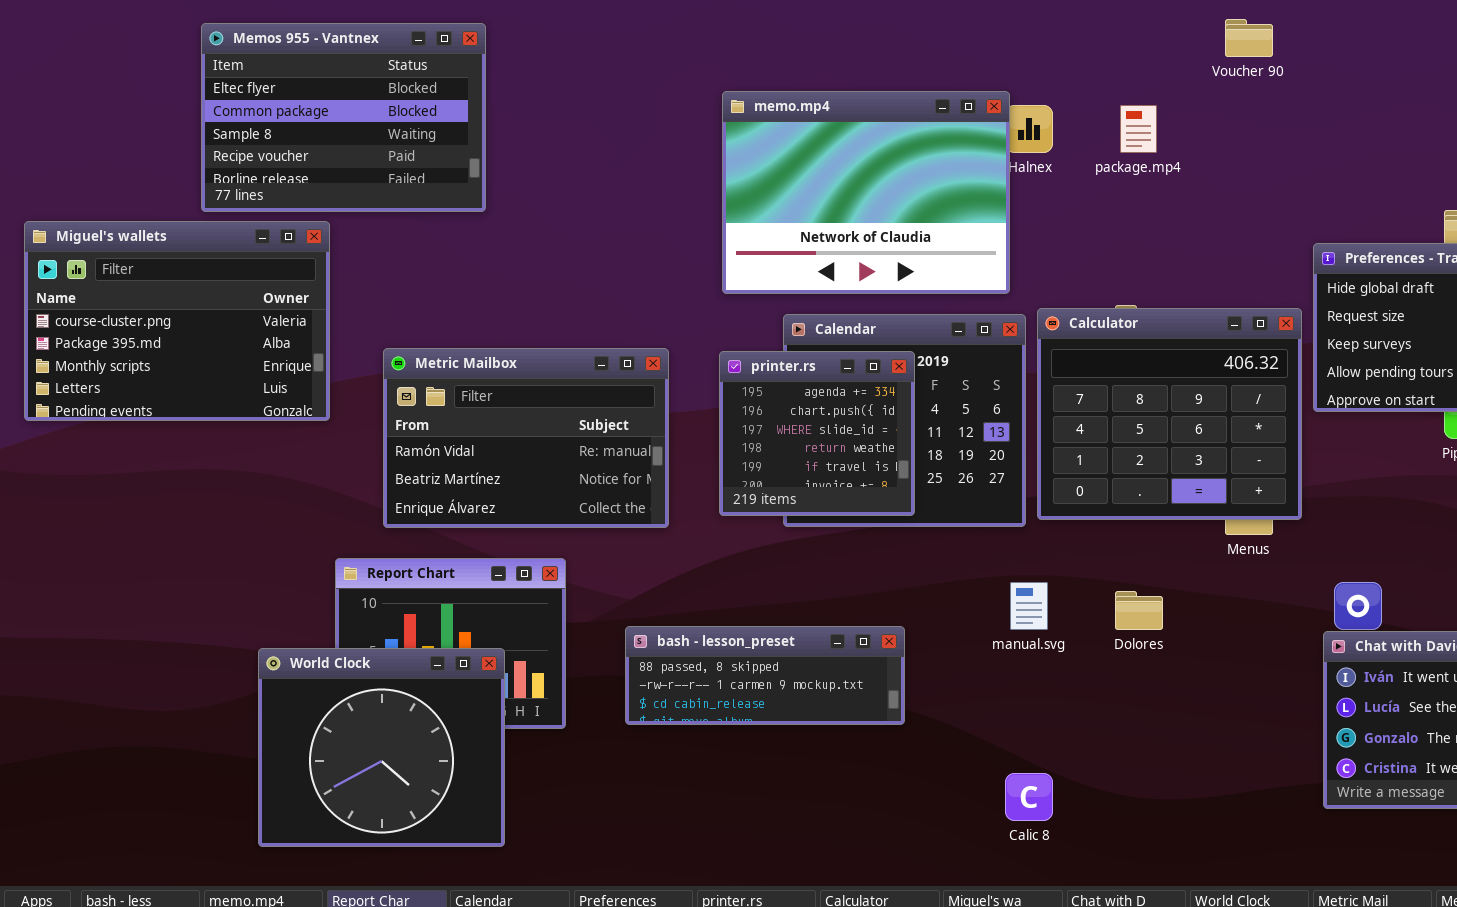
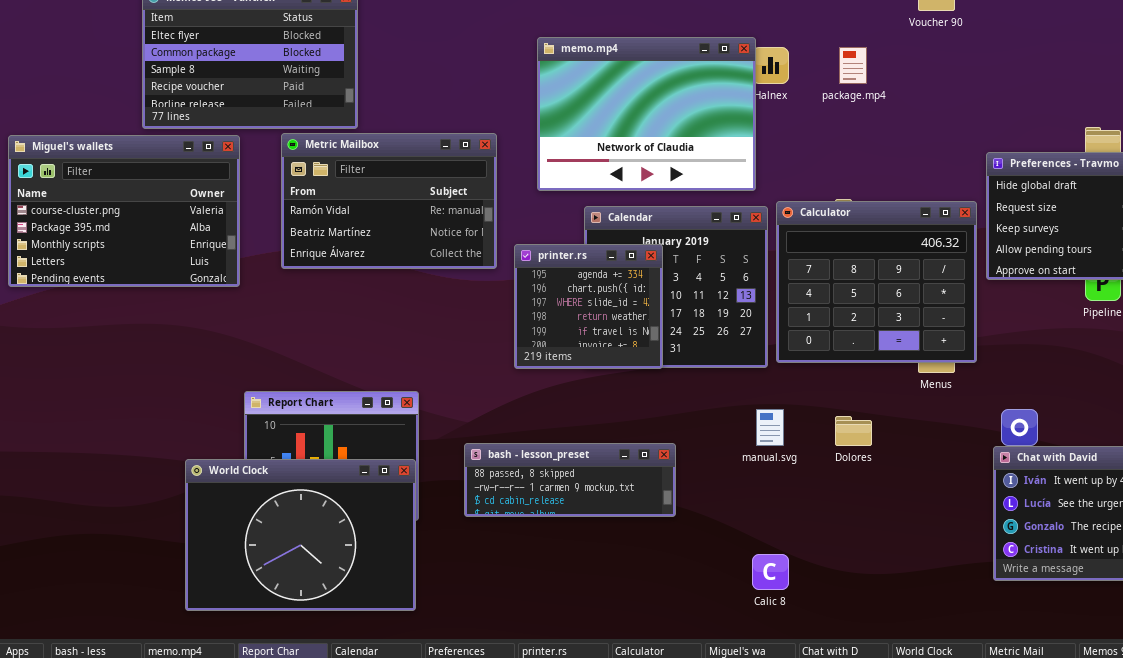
Metric Mailbox: [383,348,669,528] -> [281,133,497,269], moved
printer.rs: [719,351,915,516] -> [514,244,663,369], moved
World Clock: [258,648,505,847] -> [185,459,416,611], resized

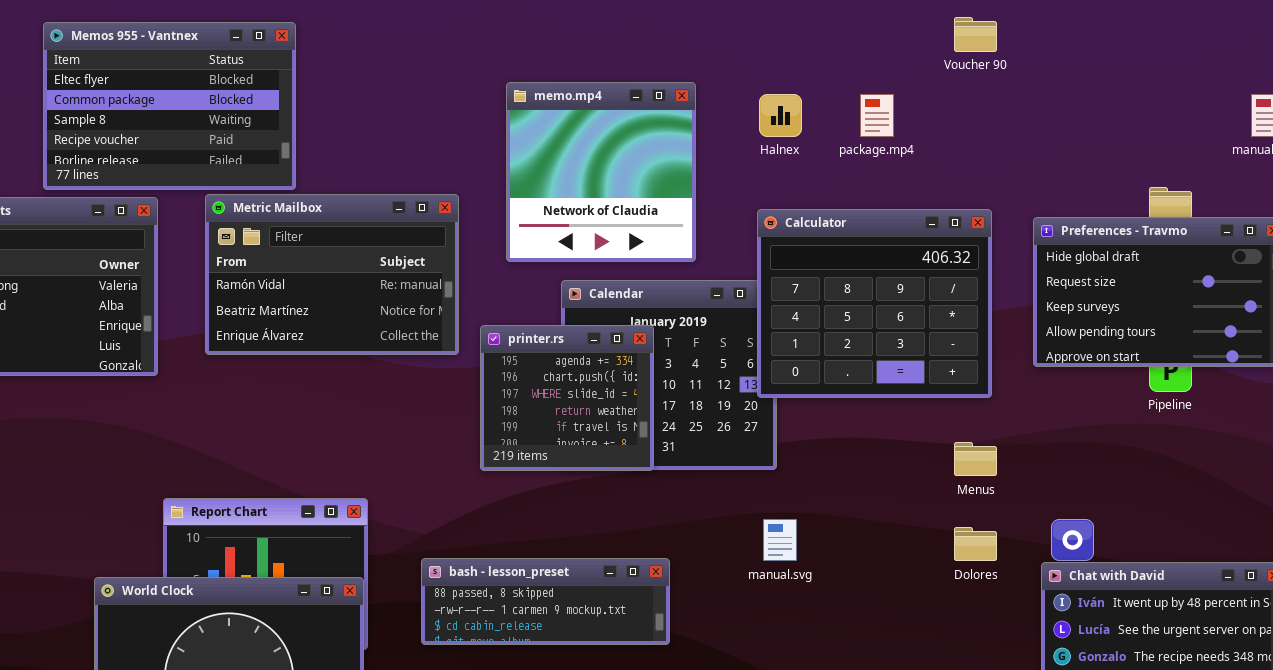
memo.mp4: [537,37,756,191] -> [506,82,696,262], resized
Calculator: [776,201,977,363] -> [757,209,992,398], moved
Dolores: [835,416,872,446] -> [954,527,997,561], moved

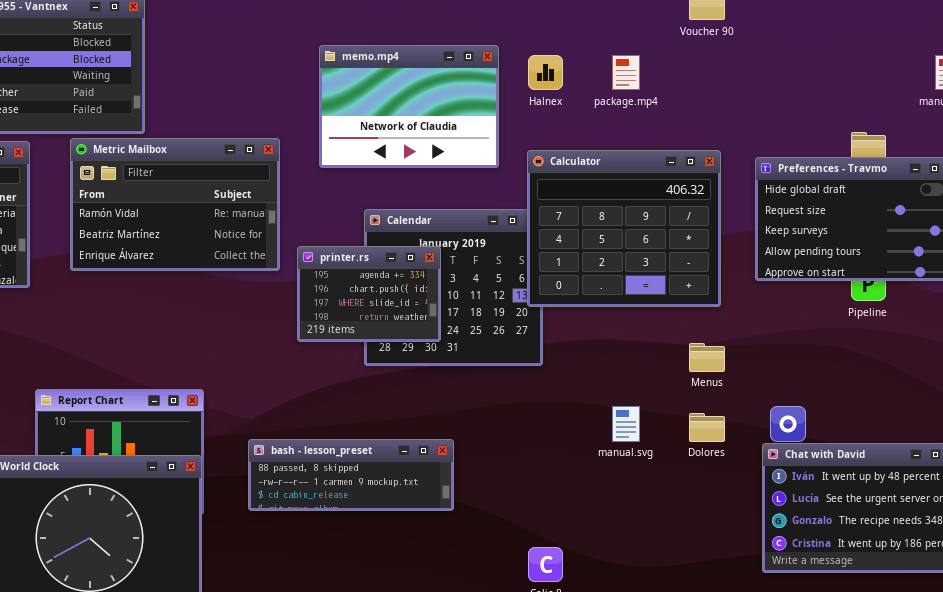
memo.mp4: [506,82,696,262] -> [319,45,499,168], resized
printer.rs: [480,325,654,471] -> [297,246,441,342], resized
manual.svg: [763,519,797,561] -> [612,406,640,442], moved

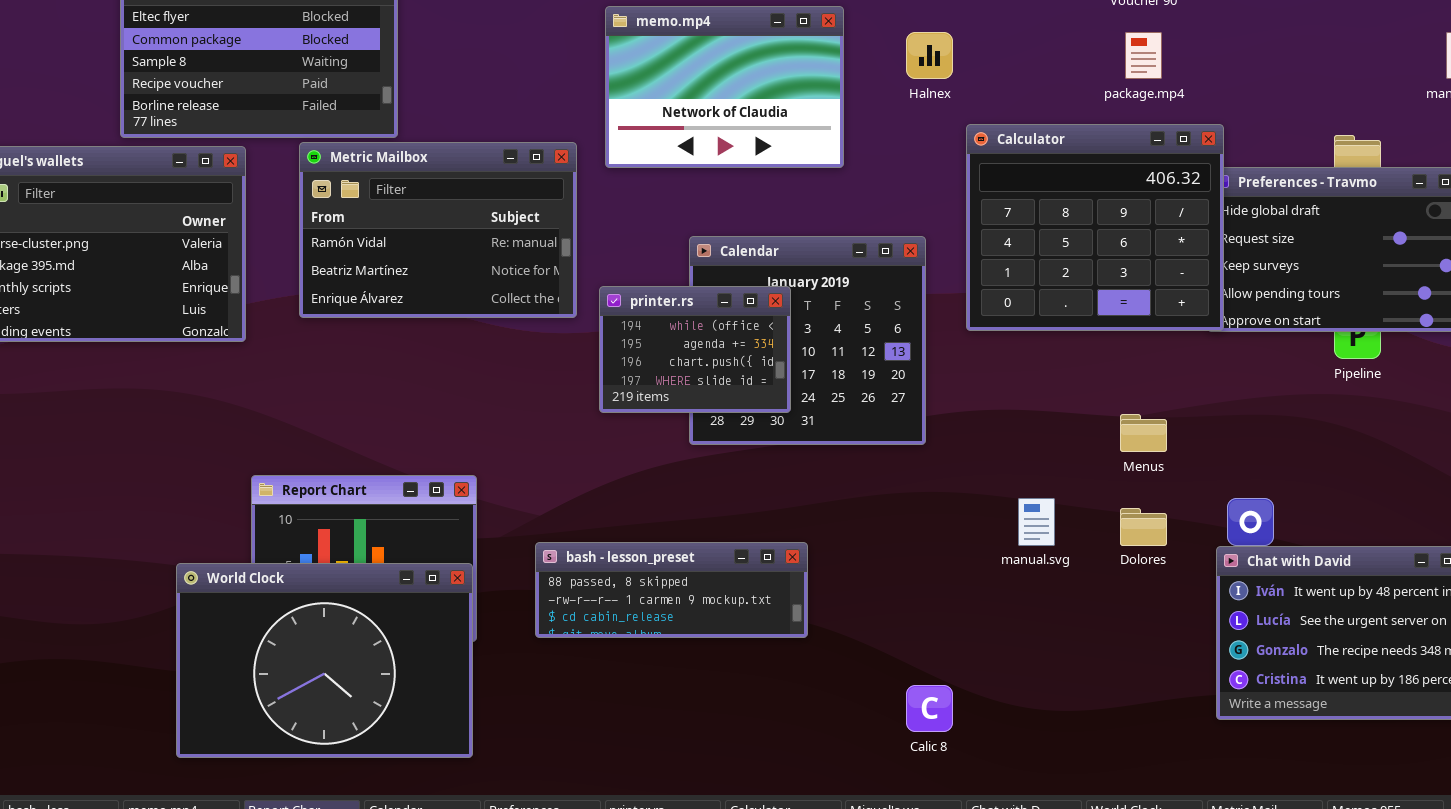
memo.mp4: [319,45,499,168] -> [605,6,844,168], moved
package.mp4: [612,55,640,90] -> [1125,32,1162,79], moved
Calculator: [527,150,721,307] -> [966,124,1224,331], moved
printer.rs: [297,246,441,342] -> [599,286,791,413], scrolled up 1 row

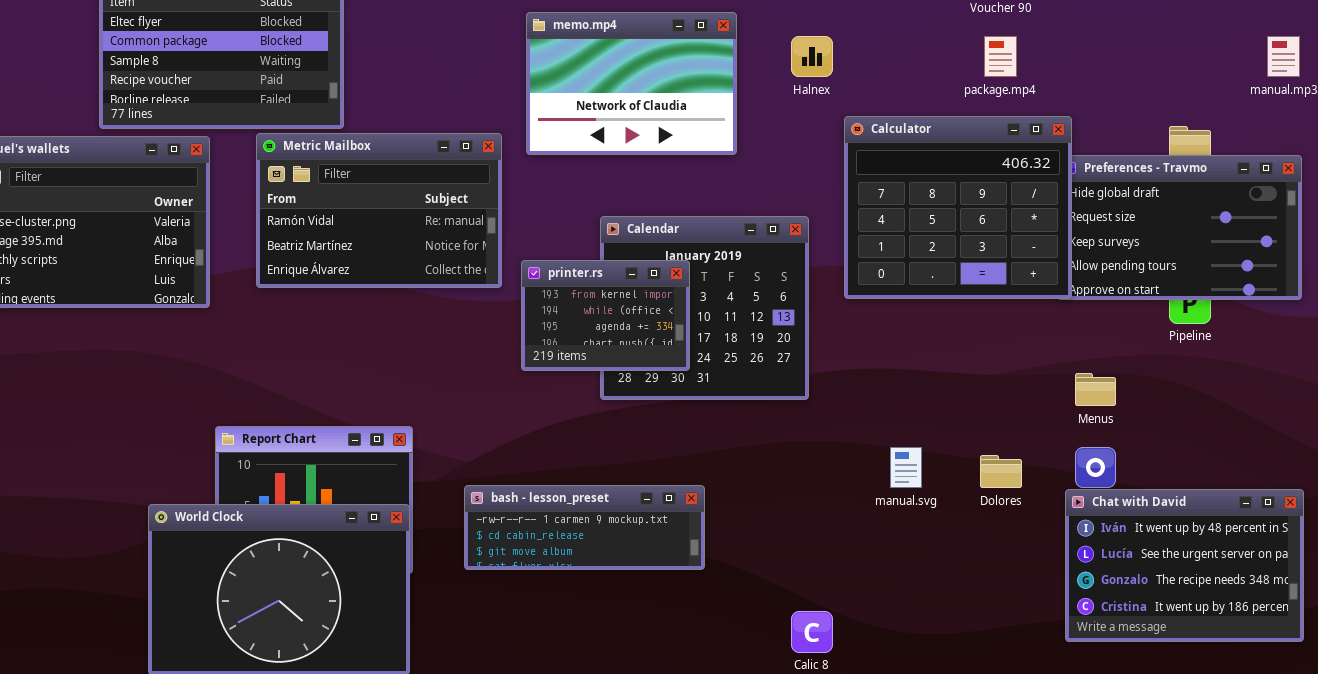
printer.rs: [599,286,791,413] -> [521,260,690,371], scrolled up 1 row
Menus: [1120,414,1167,452] -> [1075,373,1116,406], moved
bash - lesson_preset: [535,542,808,638] -> [464,485,705,570], scrolled down 1 row

